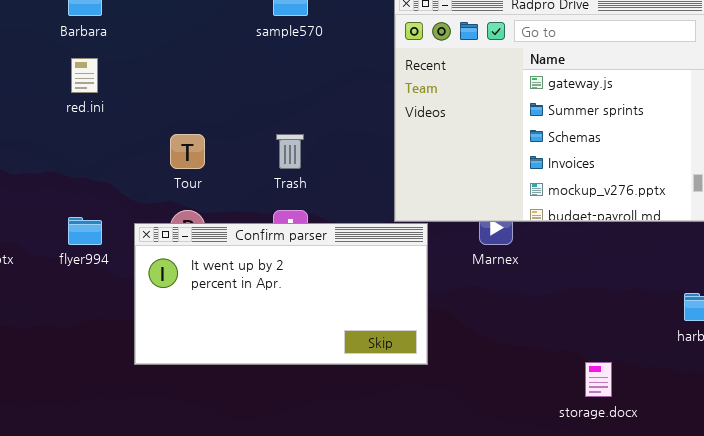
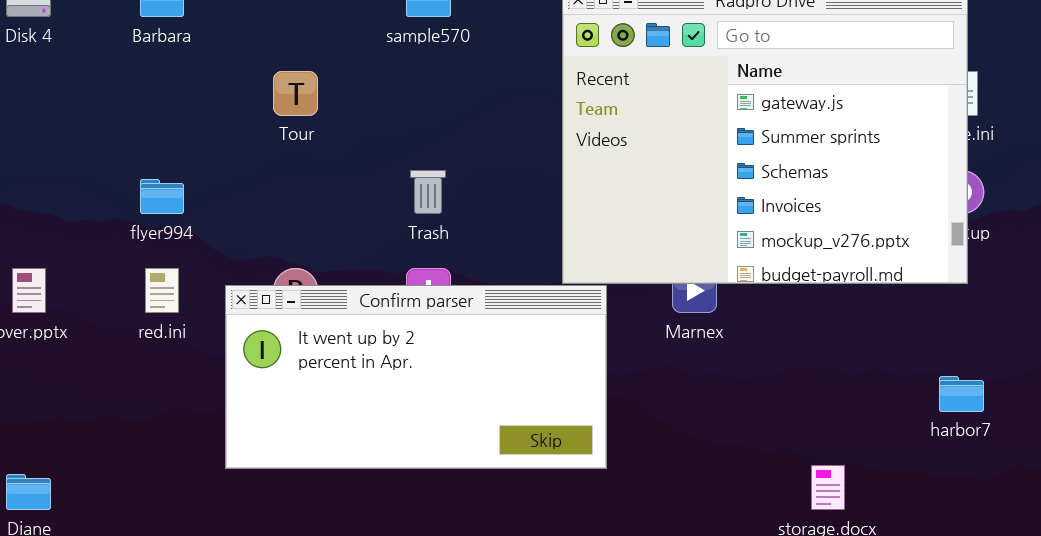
red.ini: [71,58,98,93] -> [145,268,179,313], moved
Tour: [170,134,205,169] -> [273,71,318,116], moved
flyer994: [68,217,102,245] -> [140,179,184,214], moved

